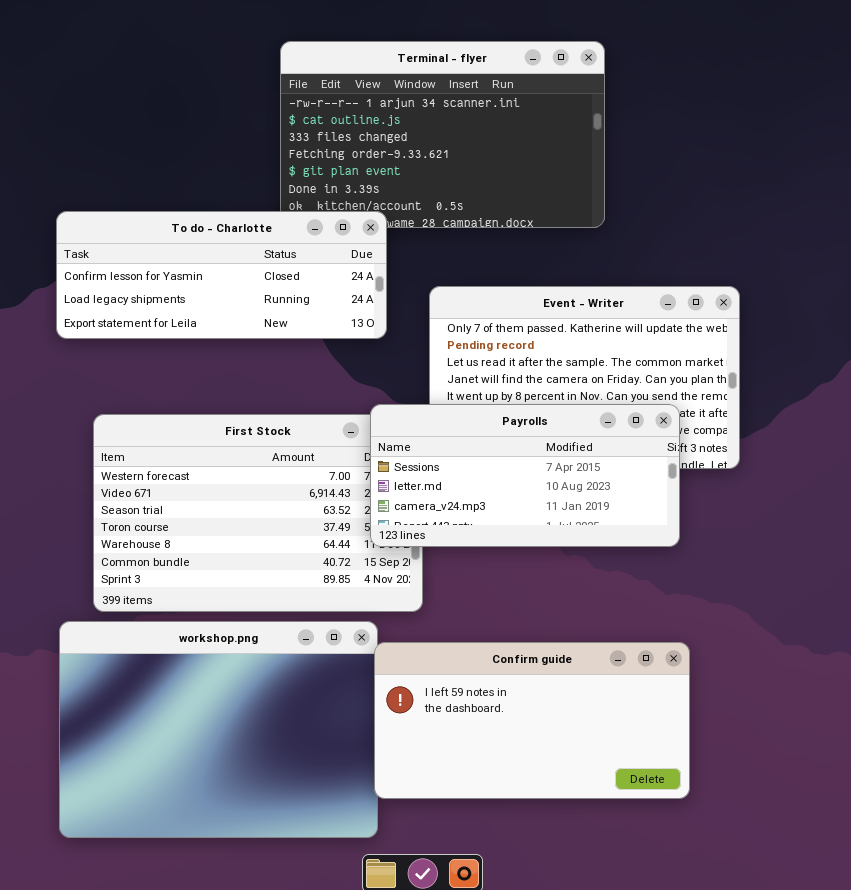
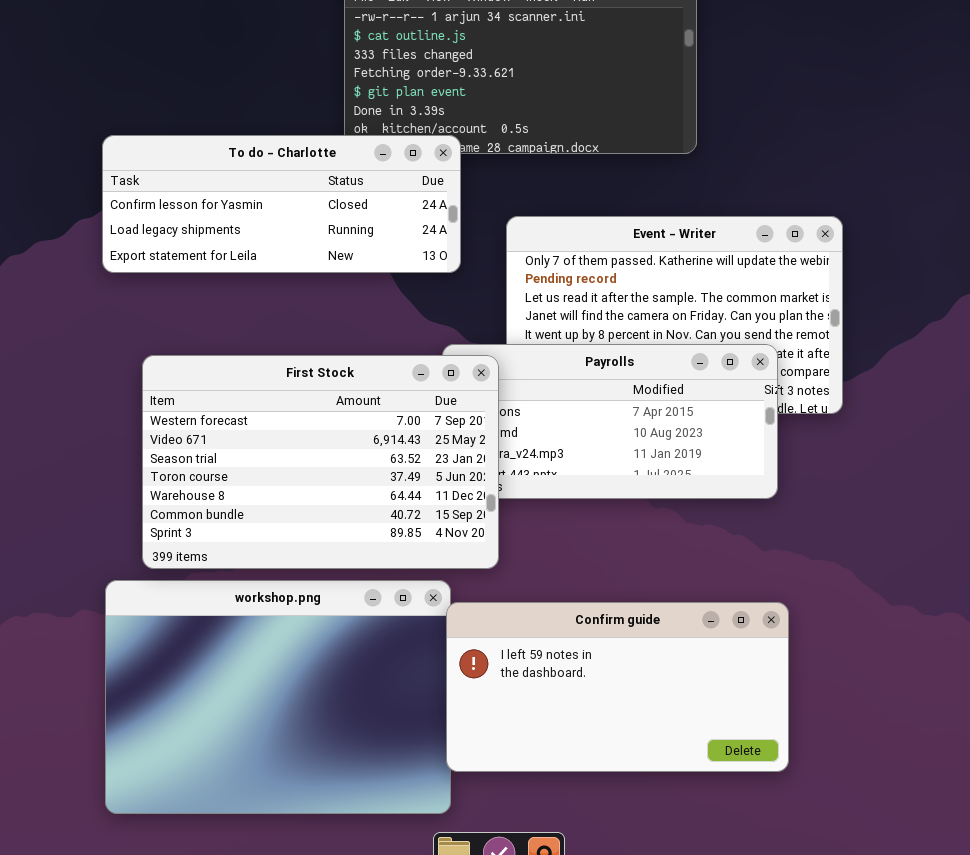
First Stock: [93,414,423,612] -> [142,355,499,569], raised

